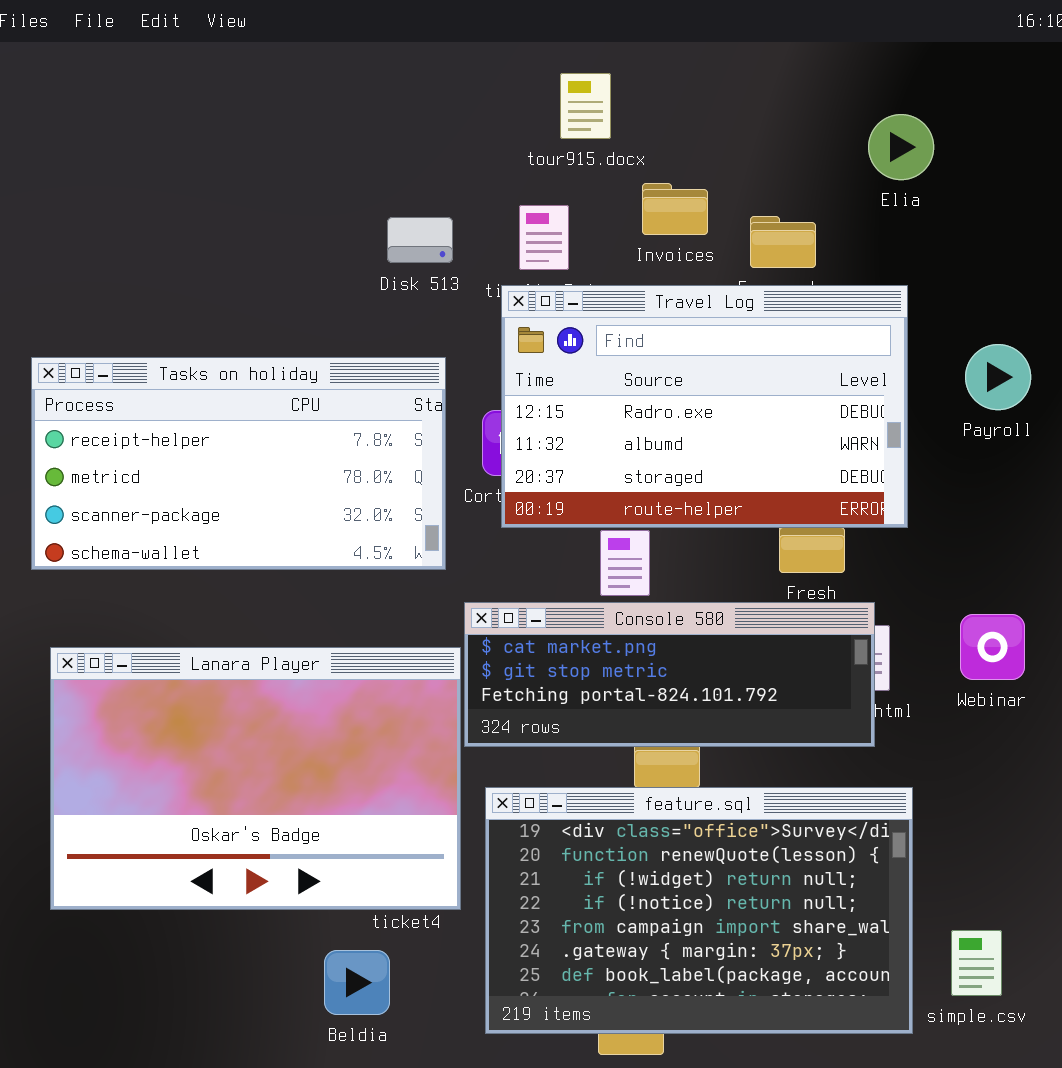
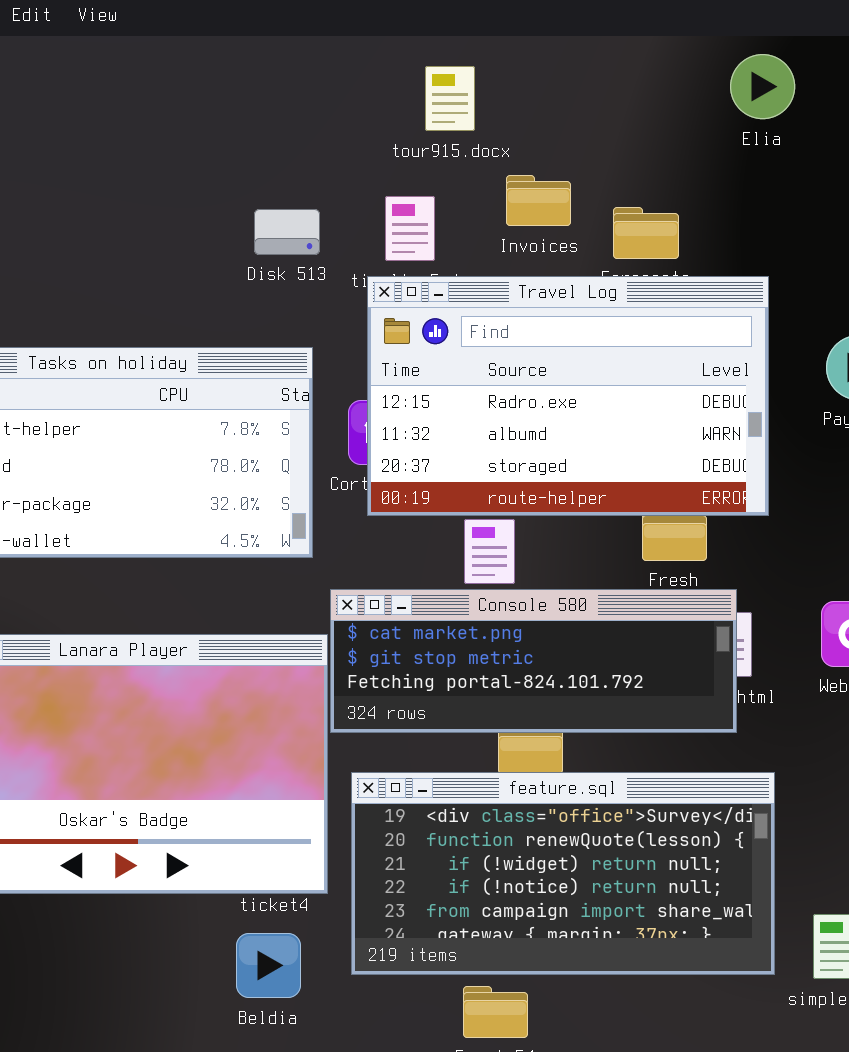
Elia: [868,114,934,180] -> [730,54,795,119], moved
feature.sql: [485,787,913,1034] -> [351,772,775,975], resized
Beldia: [324,950,390,1015] -> [236,933,301,998], moved

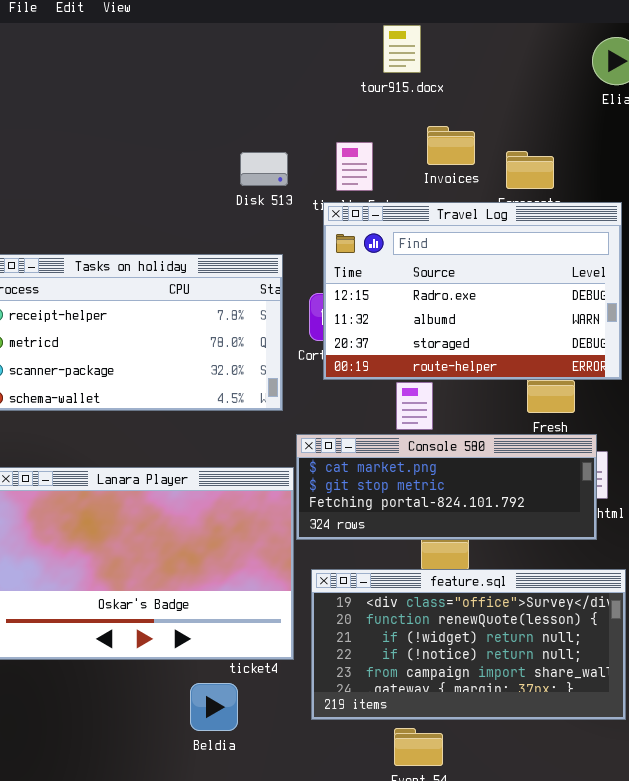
tour915.docx: [425,66,475,131] -> [383,25,421,73], moved
Beldia: [236,933,301,998] -> [190,683,238,731], moved

